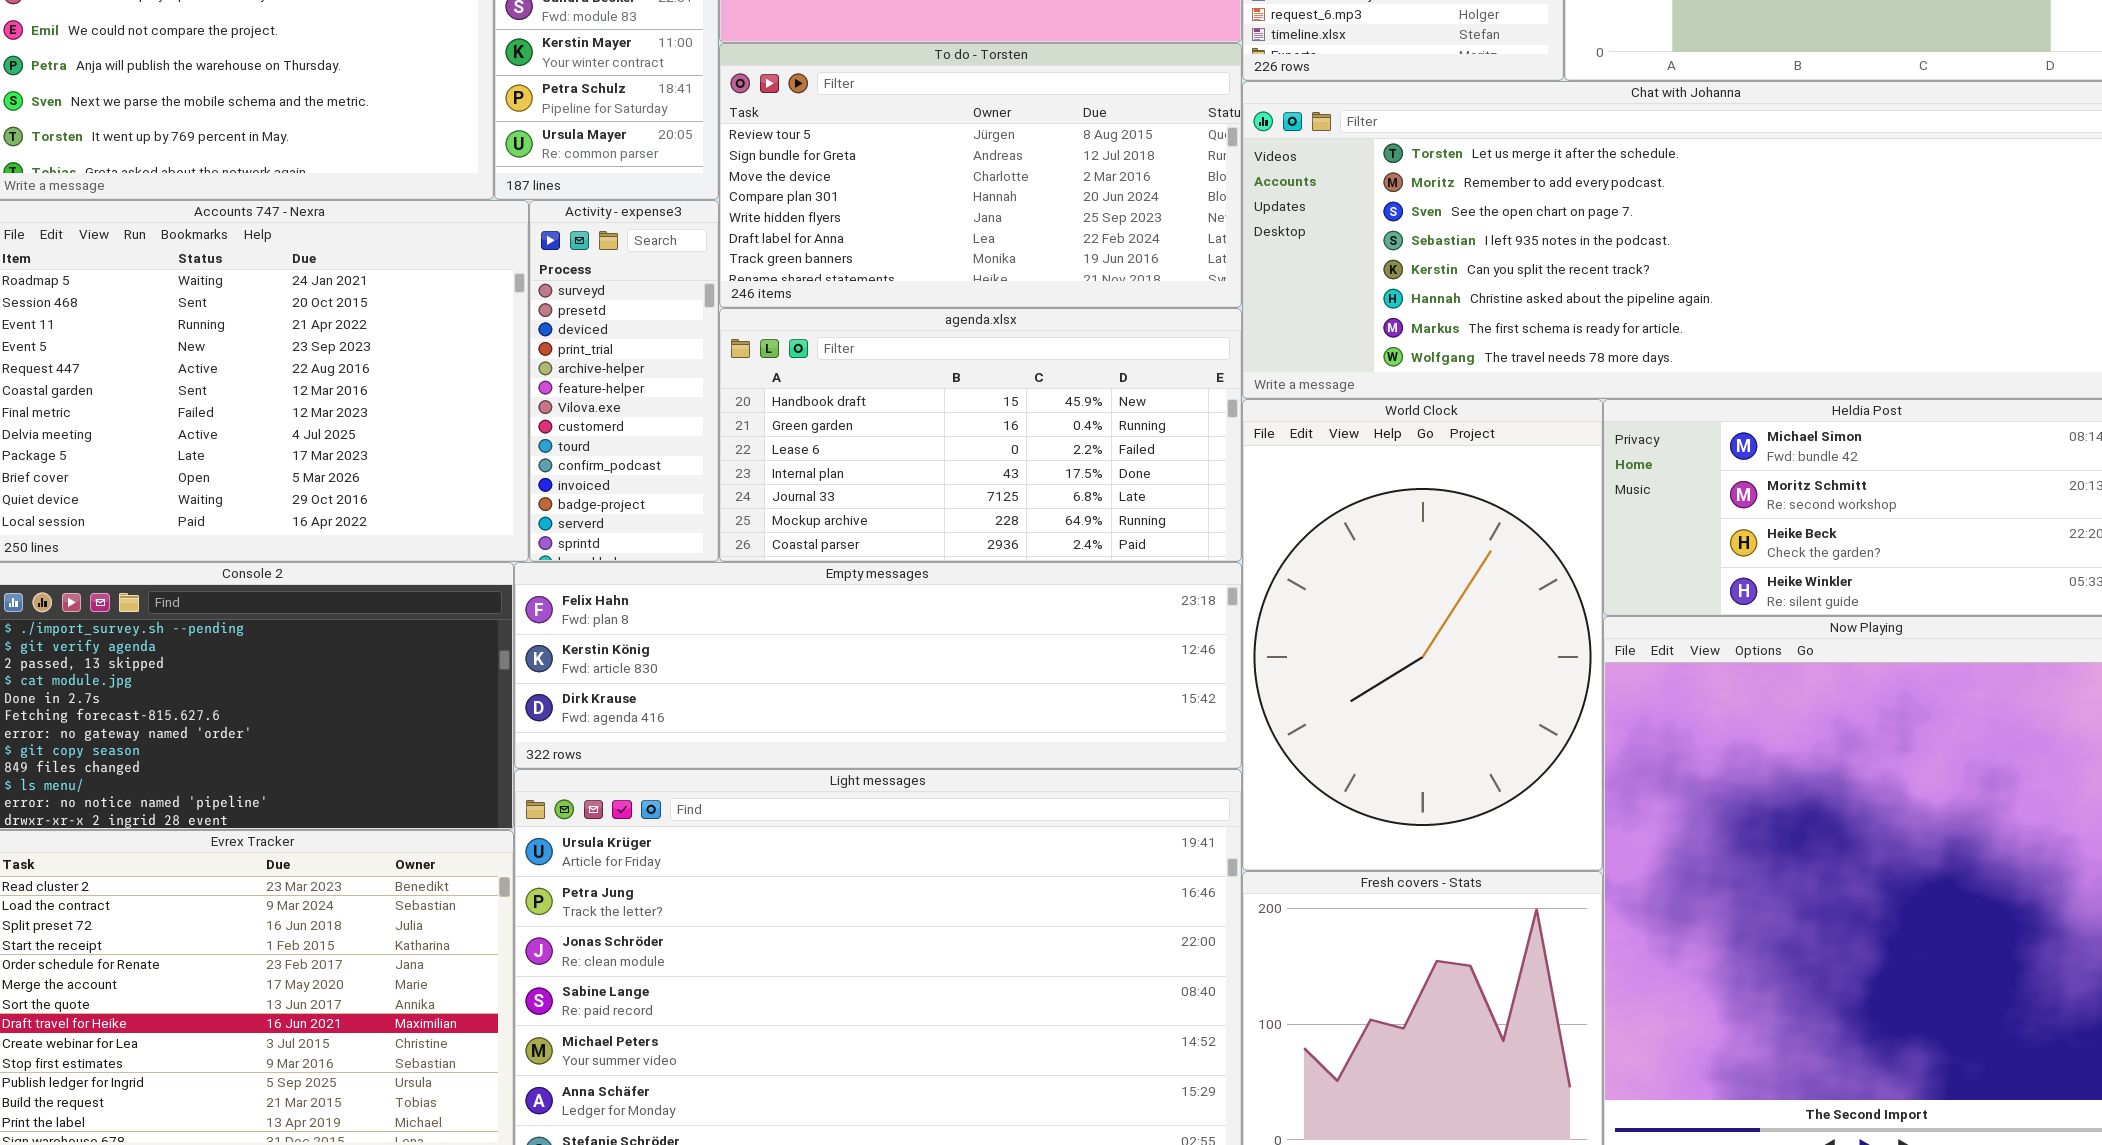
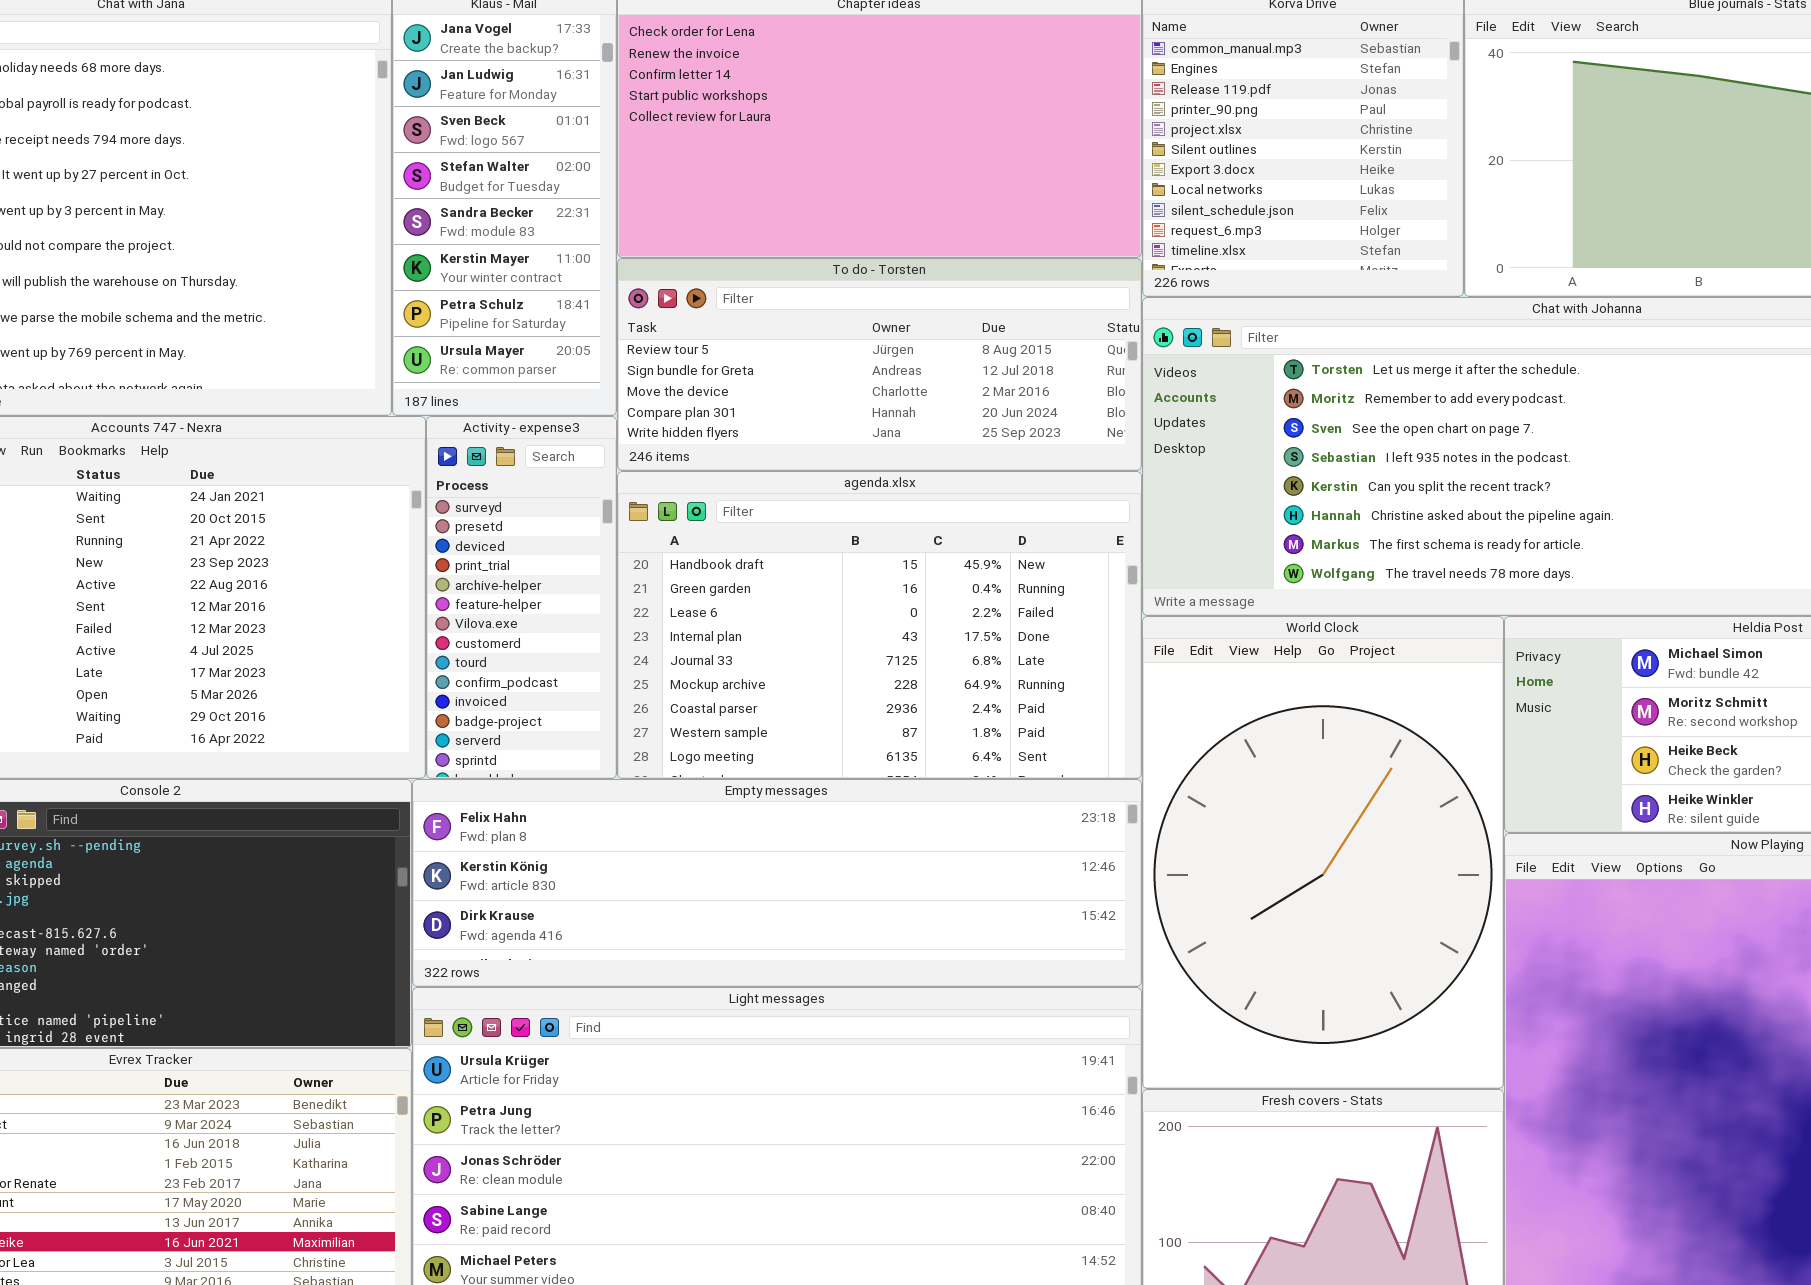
To do - Torsten: [719,43,1242,308] -> [617,258,1142,471], resized
agenda.xlsx: [719,308,1242,562] -> [617,471,1142,779], resized

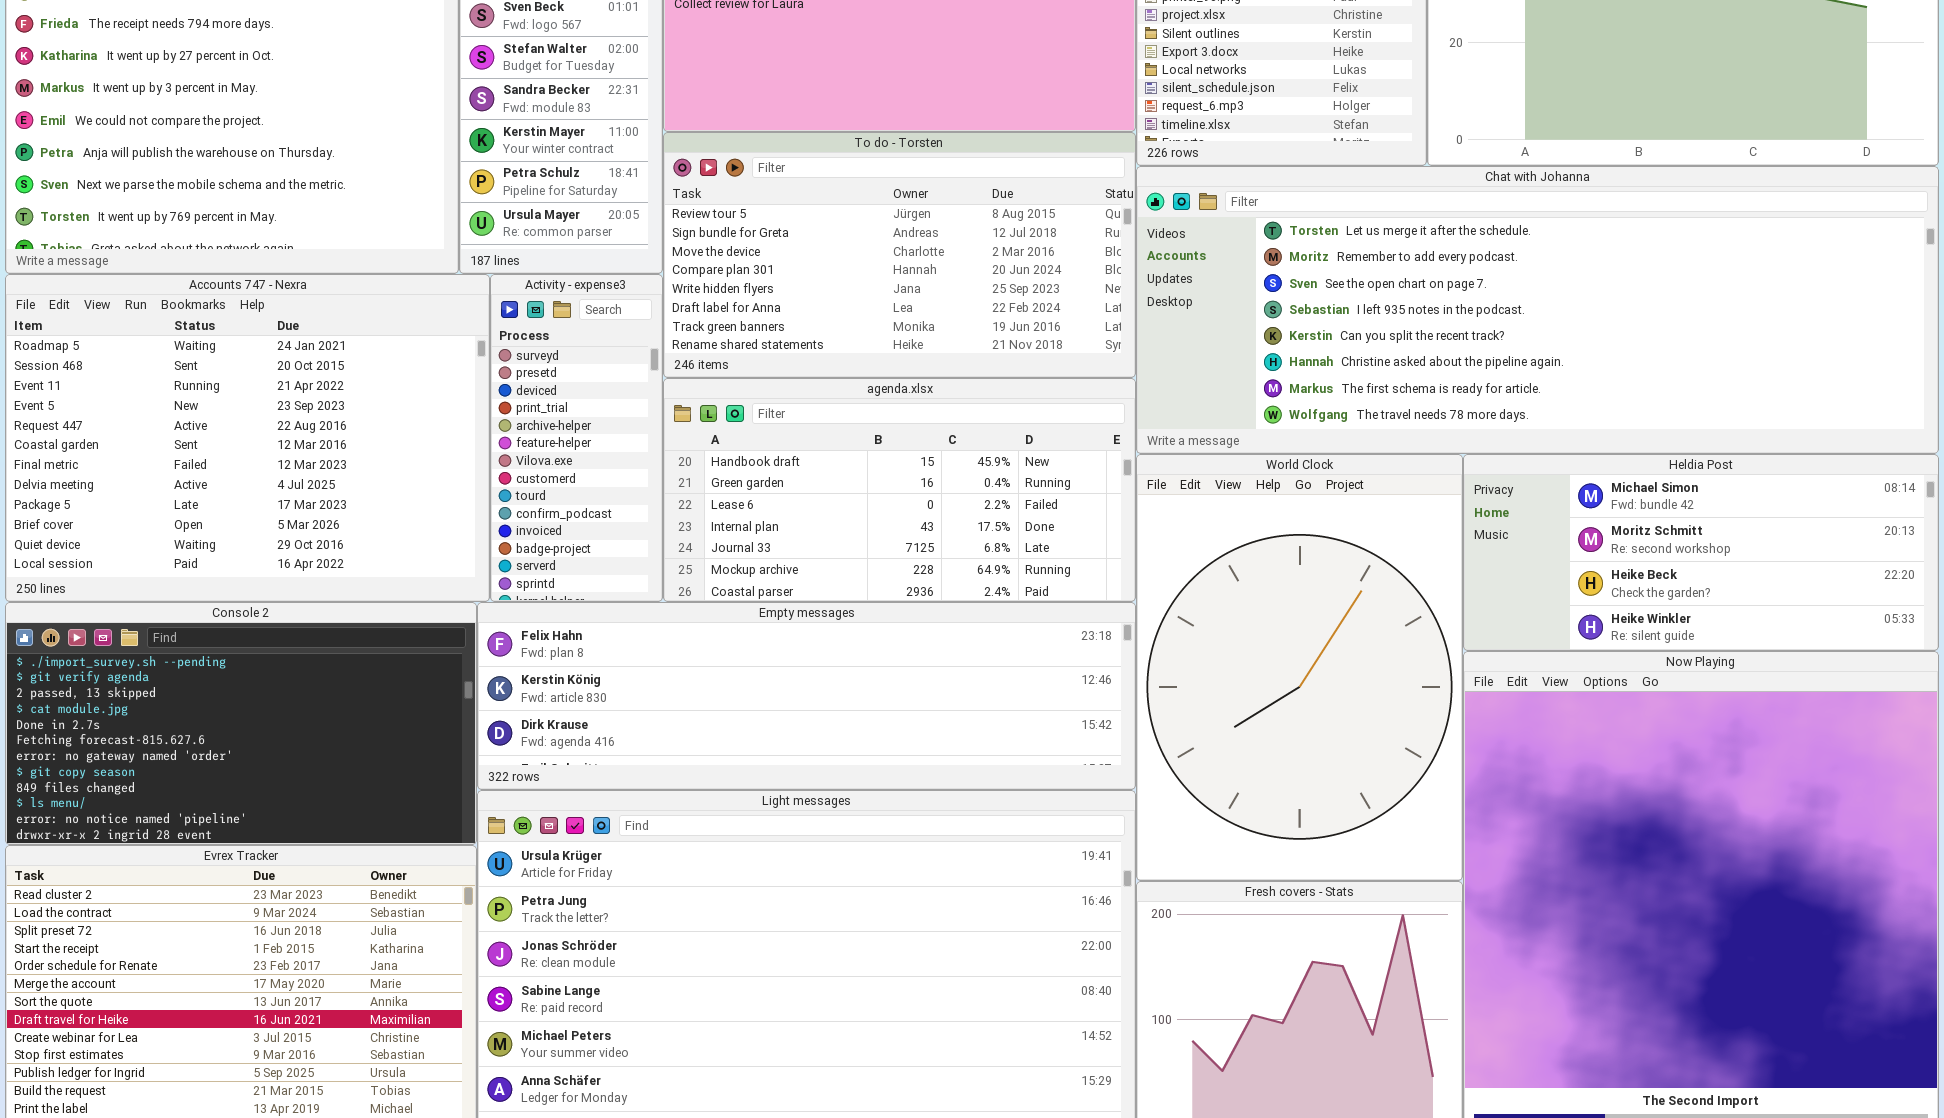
To do - Torsten: [617,258,1142,471] -> [663,132,1136,378], resized
agenda.xlsx: [617,471,1142,779] -> [663,378,1136,602], resized

